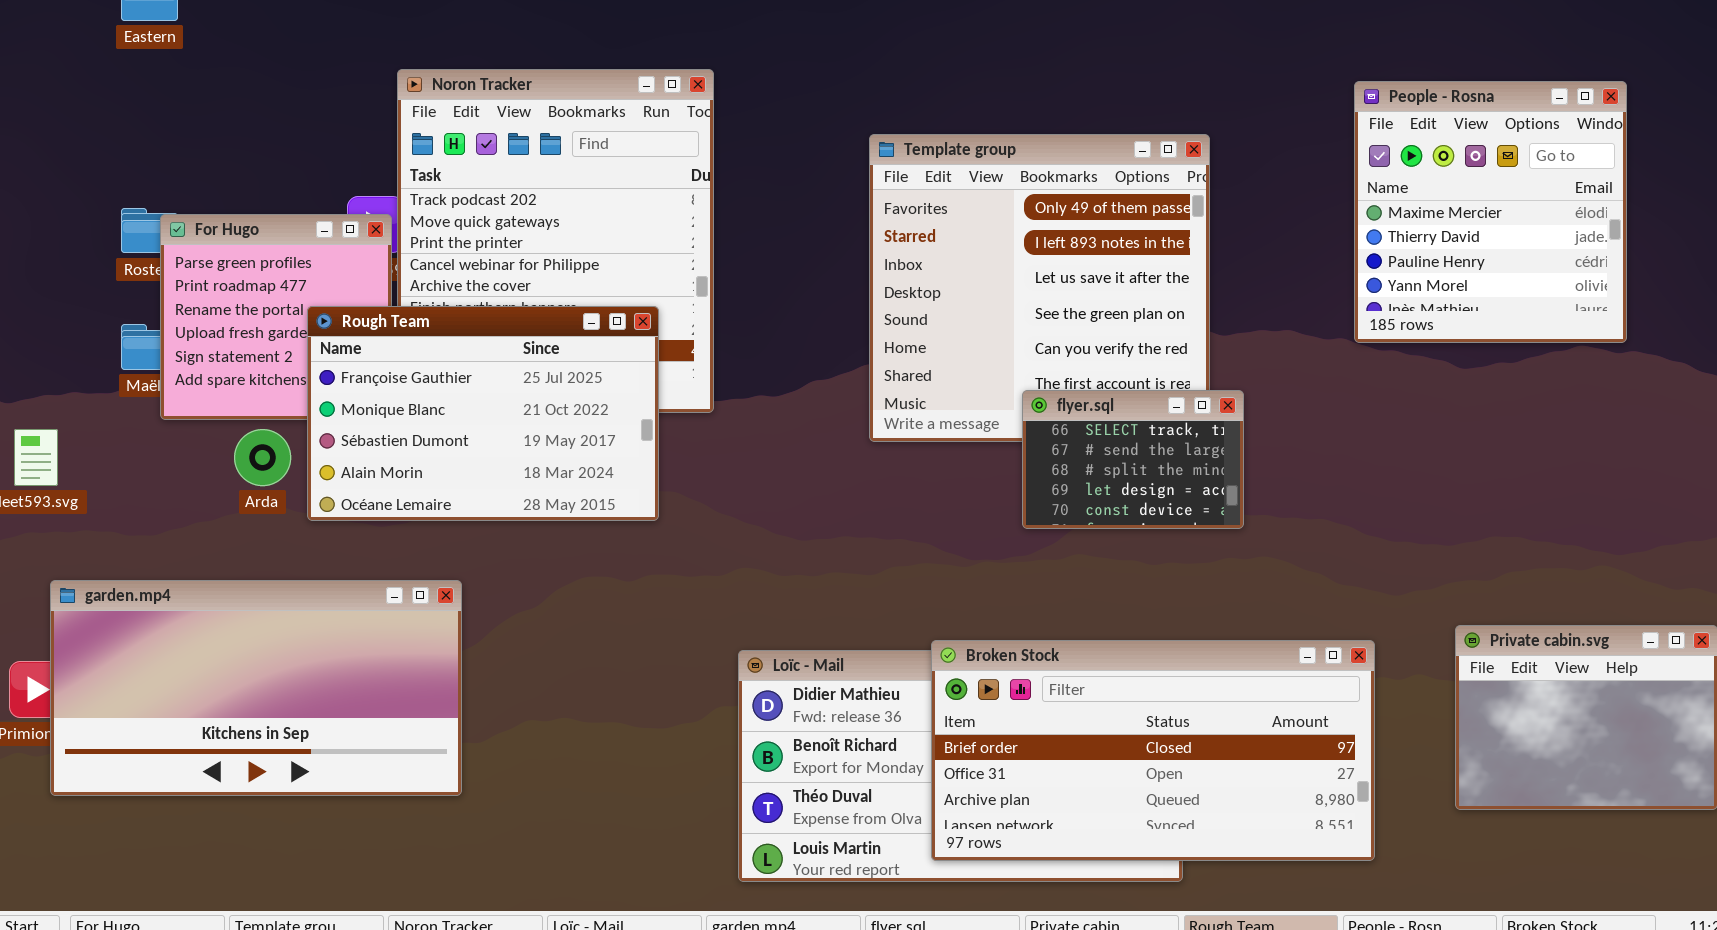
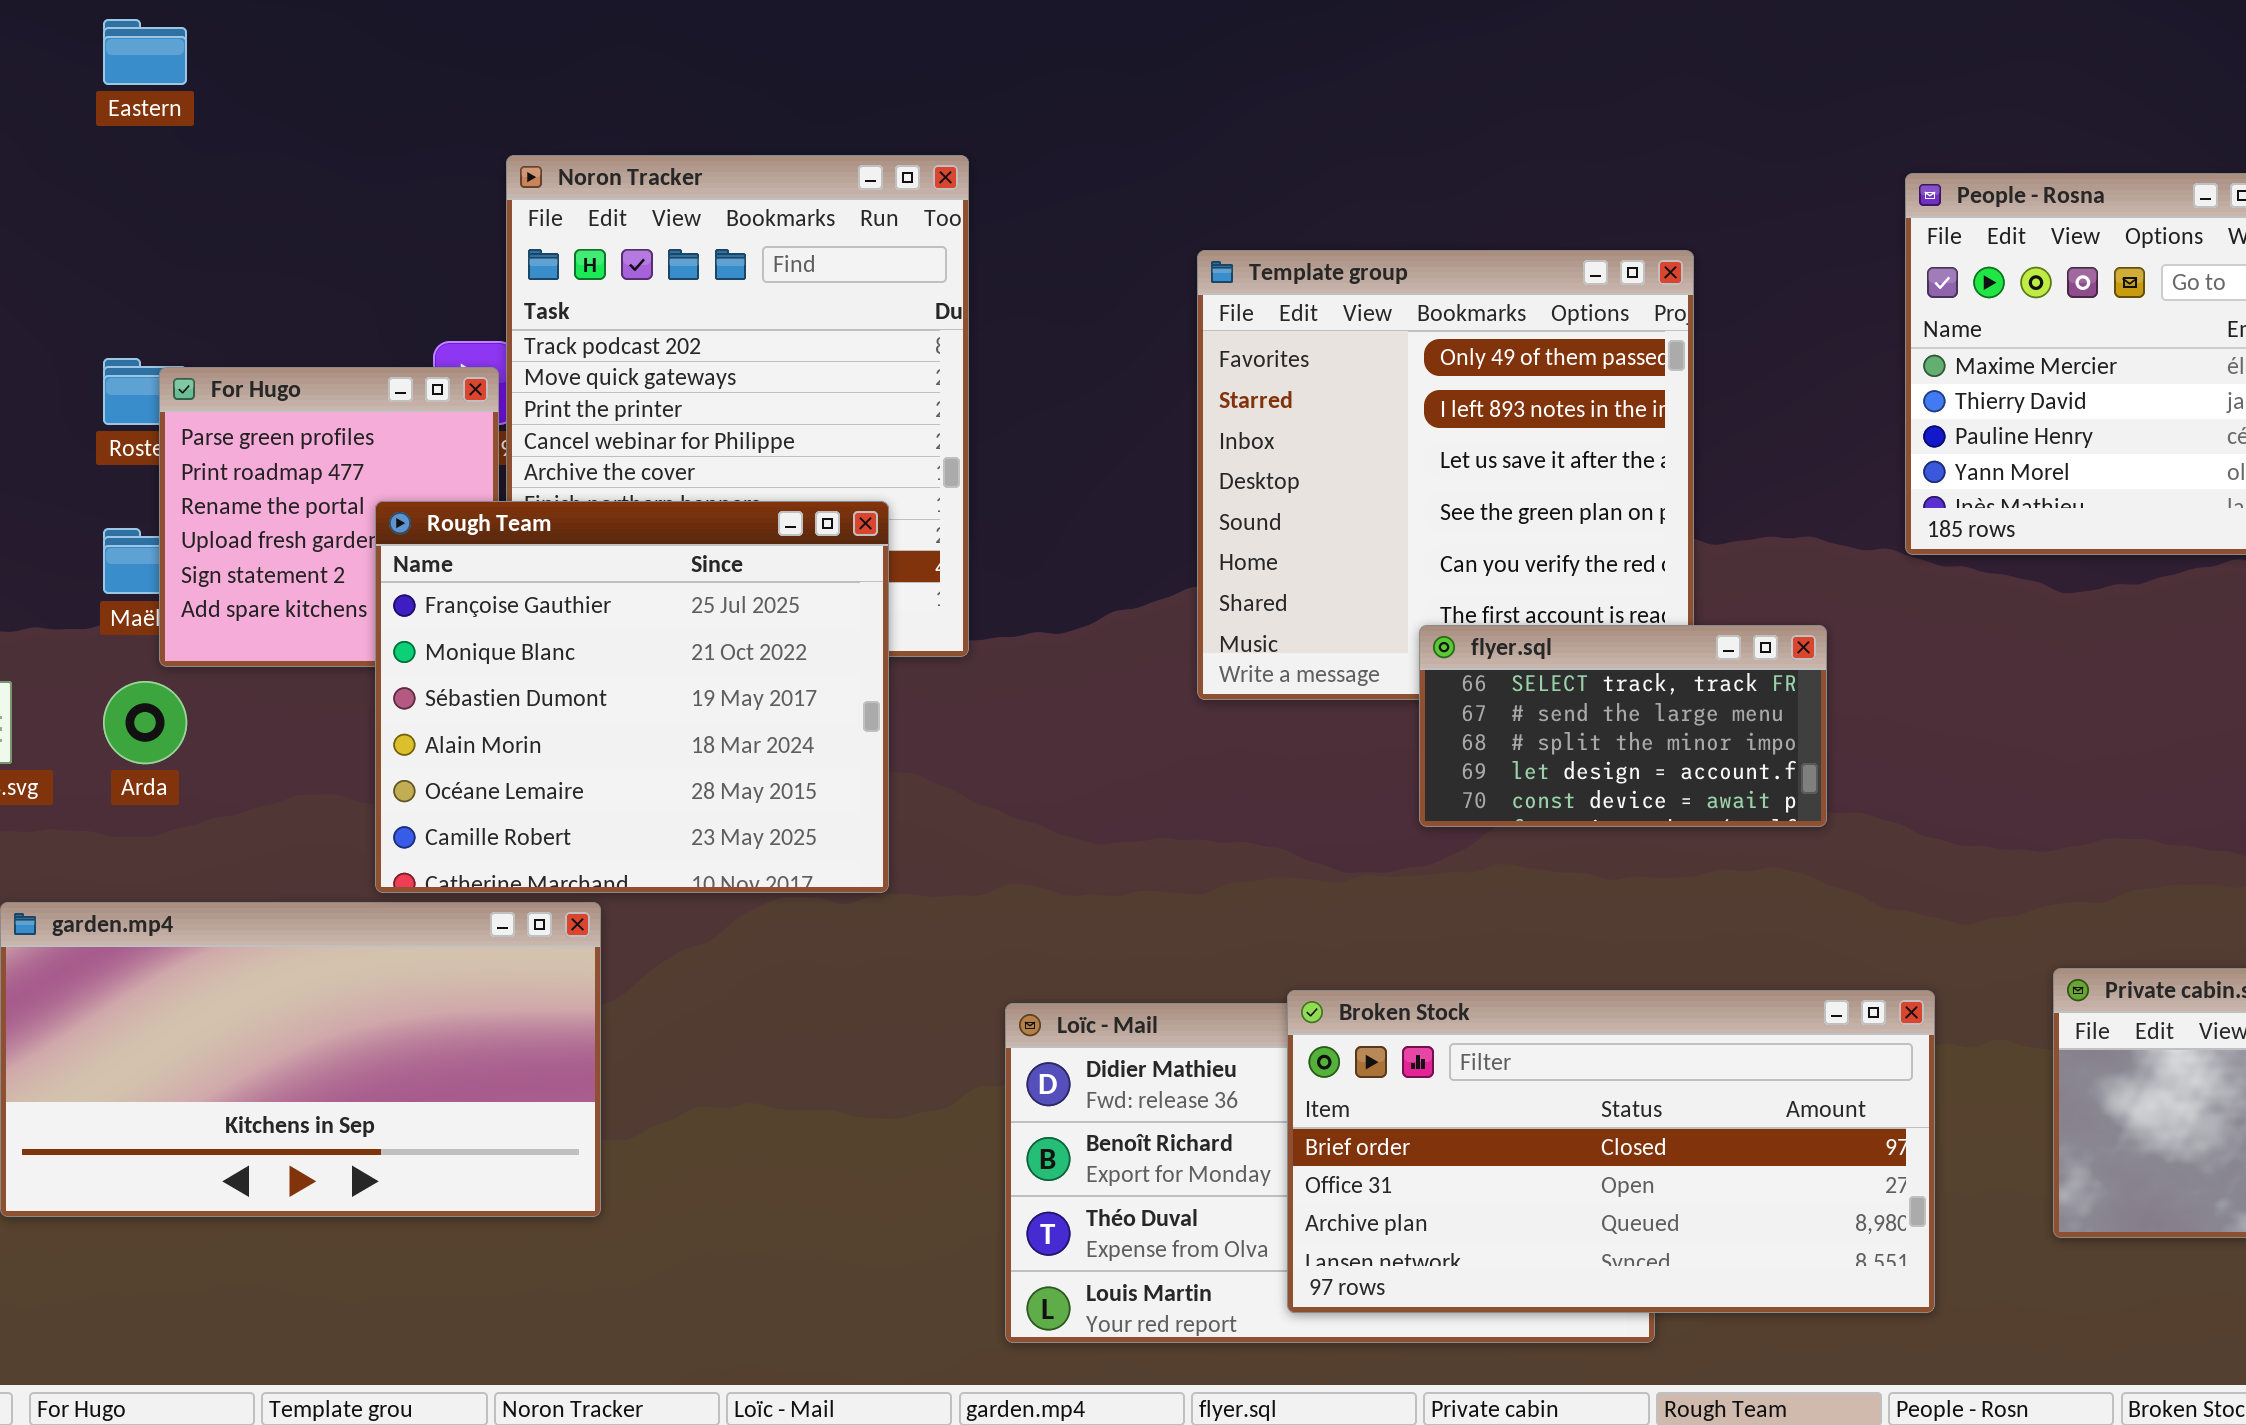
Rough Team: [307,306,659,521] -> [375,501,889,893], resized
flyer.sql: [1022,390,1244,529] -> [1419,625,1827,827], resized
Arda: [234,429,291,486] -> [103,681,187,764], moved

